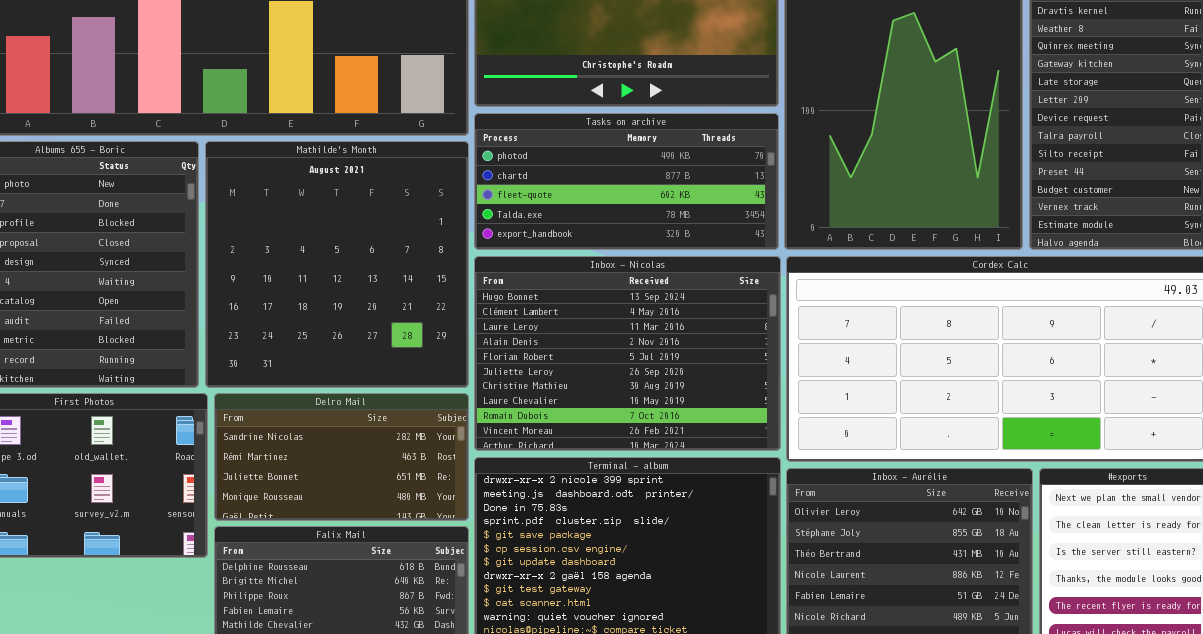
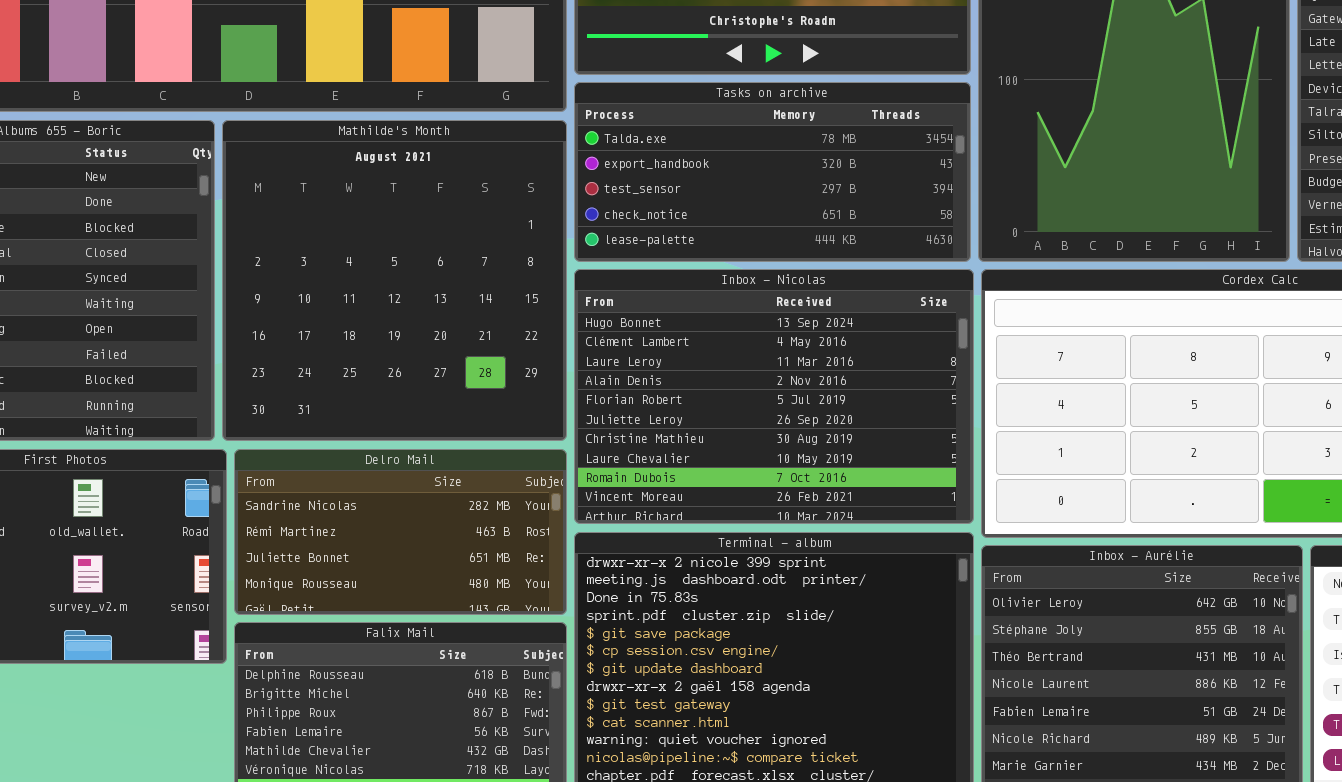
Tasks on archive: [474,113,779,250] -> [574,82,971,262], scrolled down 3 rows

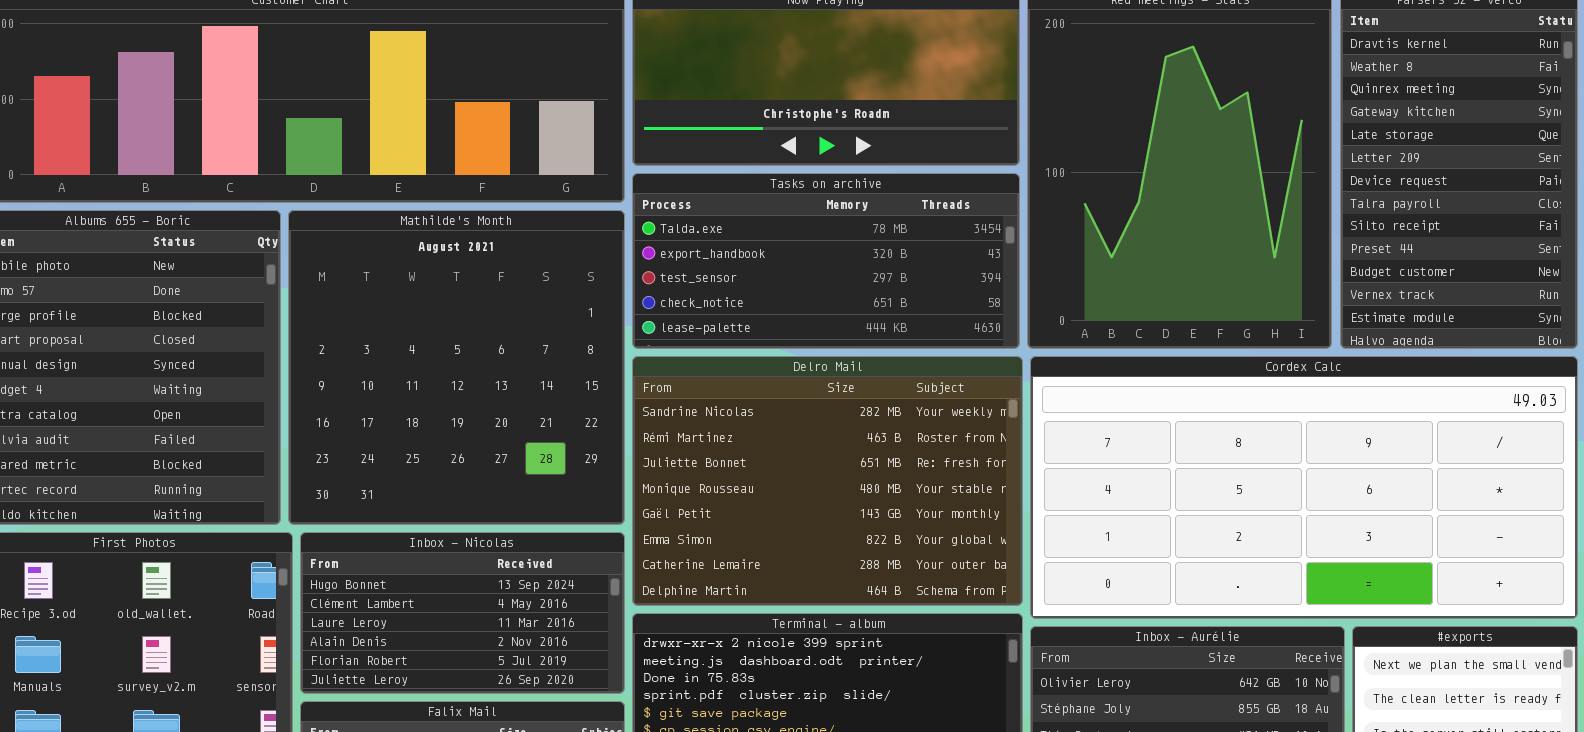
Inbox - Nicolas: [574,269,974,524] -> [300,532,625,694], moved, resized
Delro Mail: [234,449,567,615] -> [632,356,1023,606], moved, resized

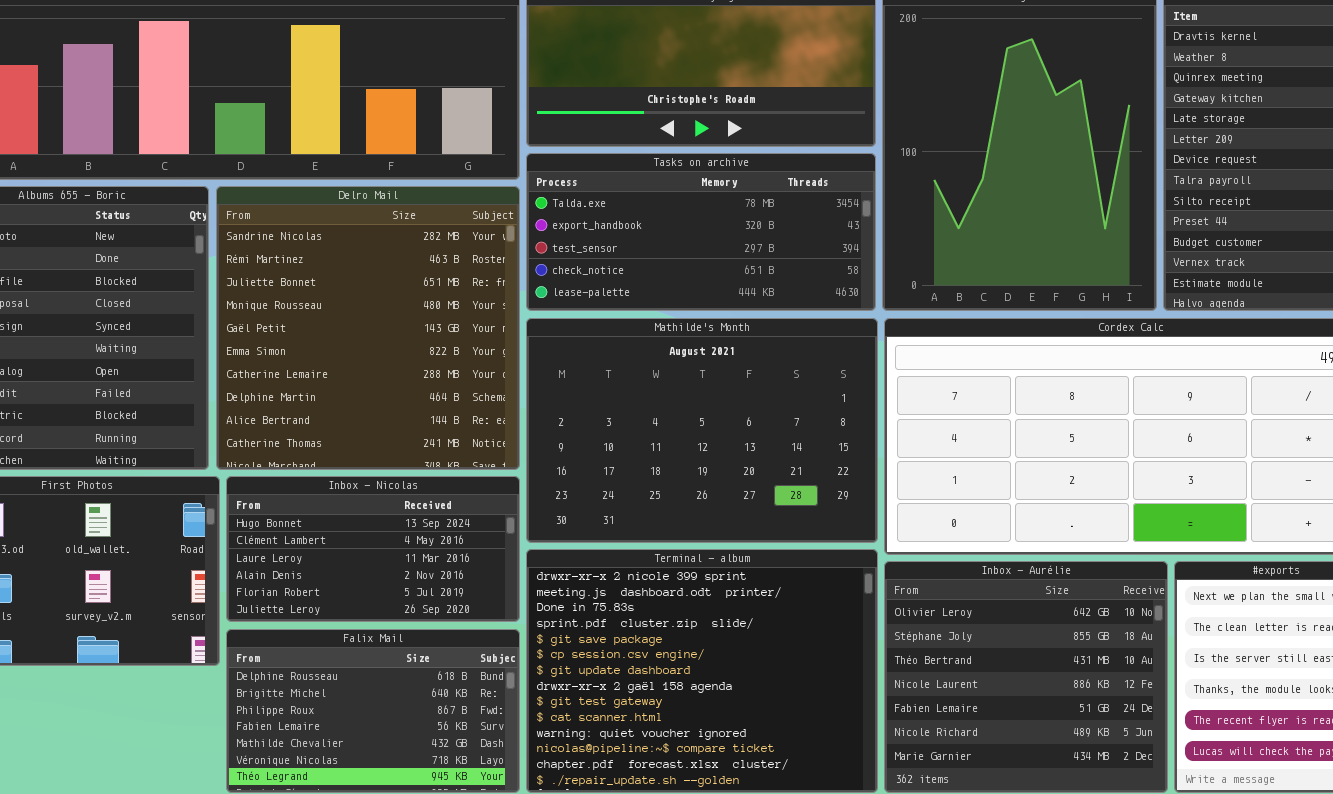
Mathilde's Month: [288,210,625,525] -> [526,318,878,543], moved, resized
Delro Mail: [632,356,1023,606] -> [216,186,520,470], moved, resized

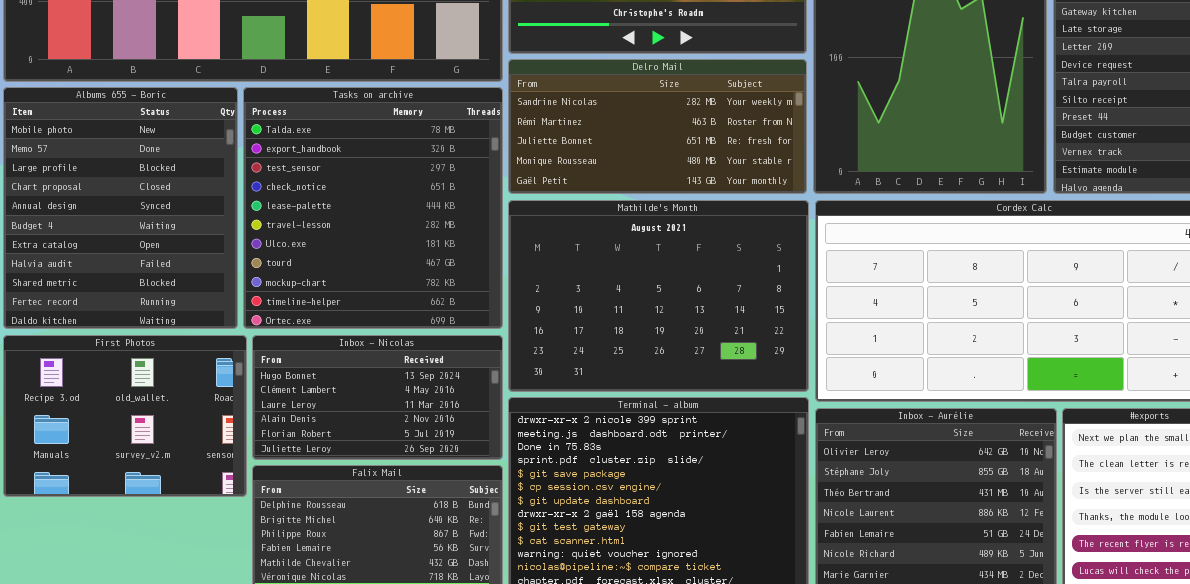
Tasks on archive: [526,153,876,311] -> [243,87,503,329], moved, resized
Delro Mail: [216,186,520,470] -> [508,59,807,194], moved, resized

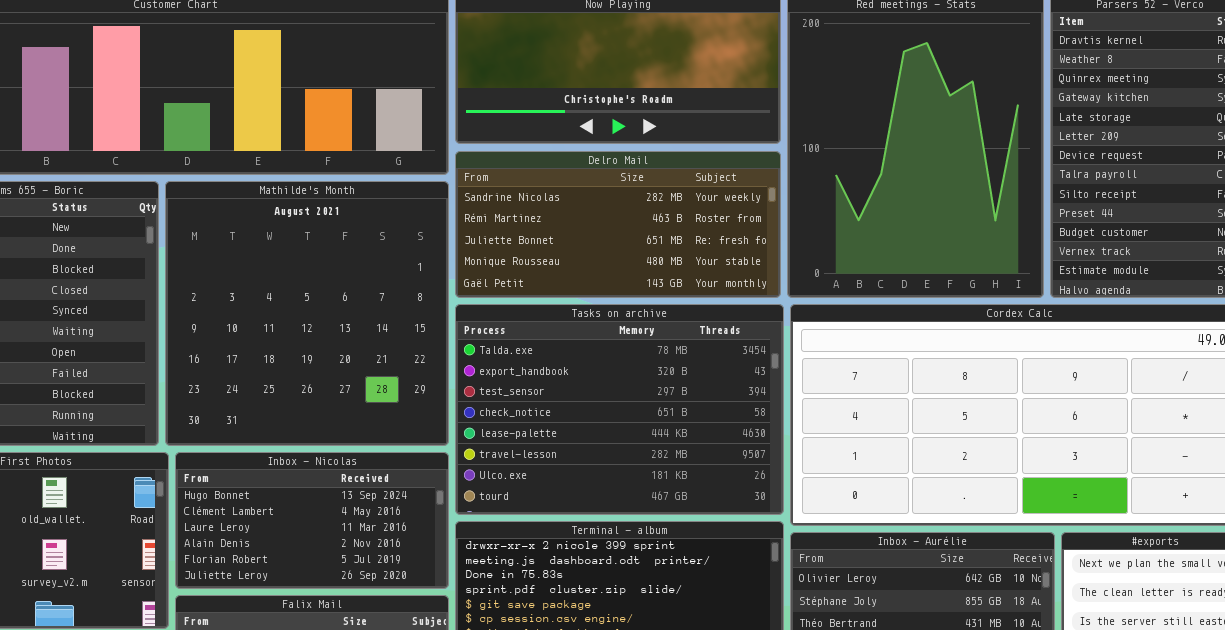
Tasks on archive: [243,87,503,329] -> [455,304,784,515], moved, resized
Mathilde's Month: [508,200,809,392] -> [165,181,449,446], moved, resized

